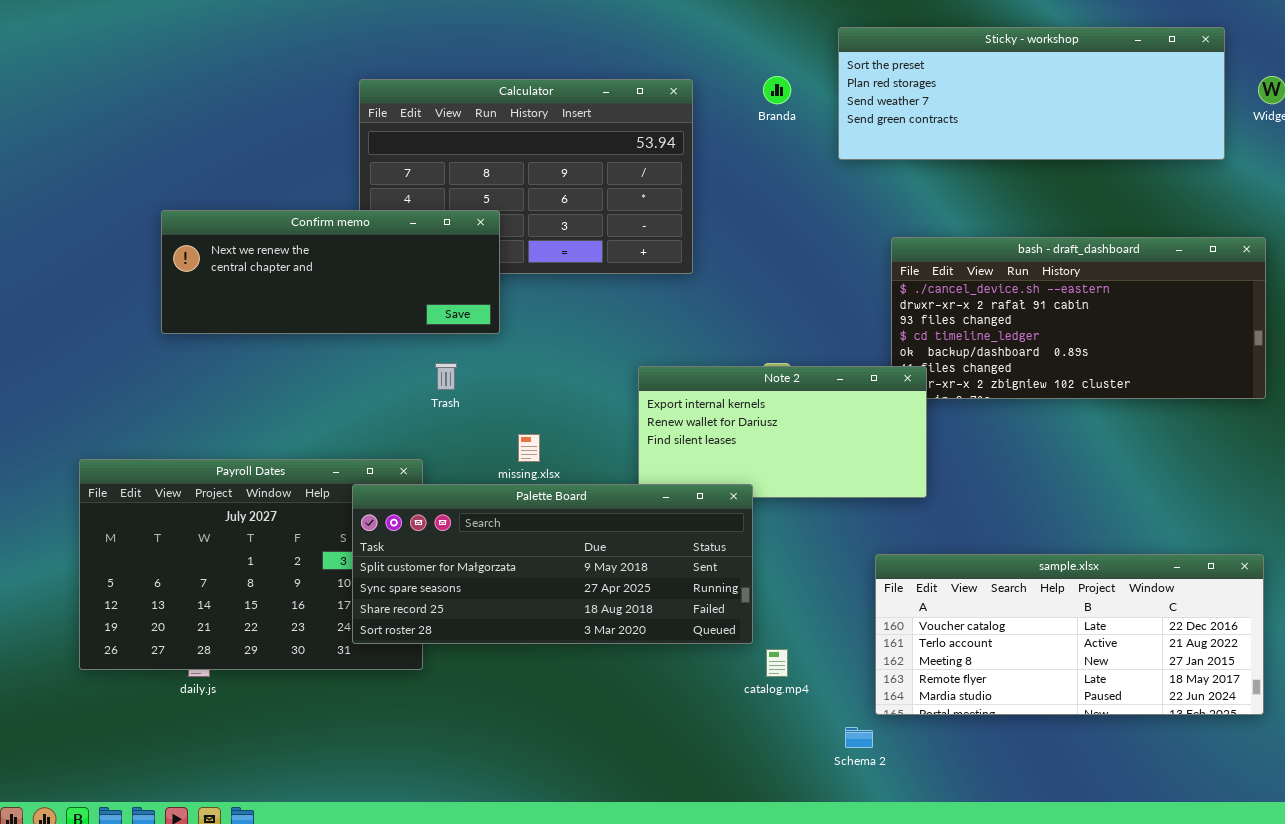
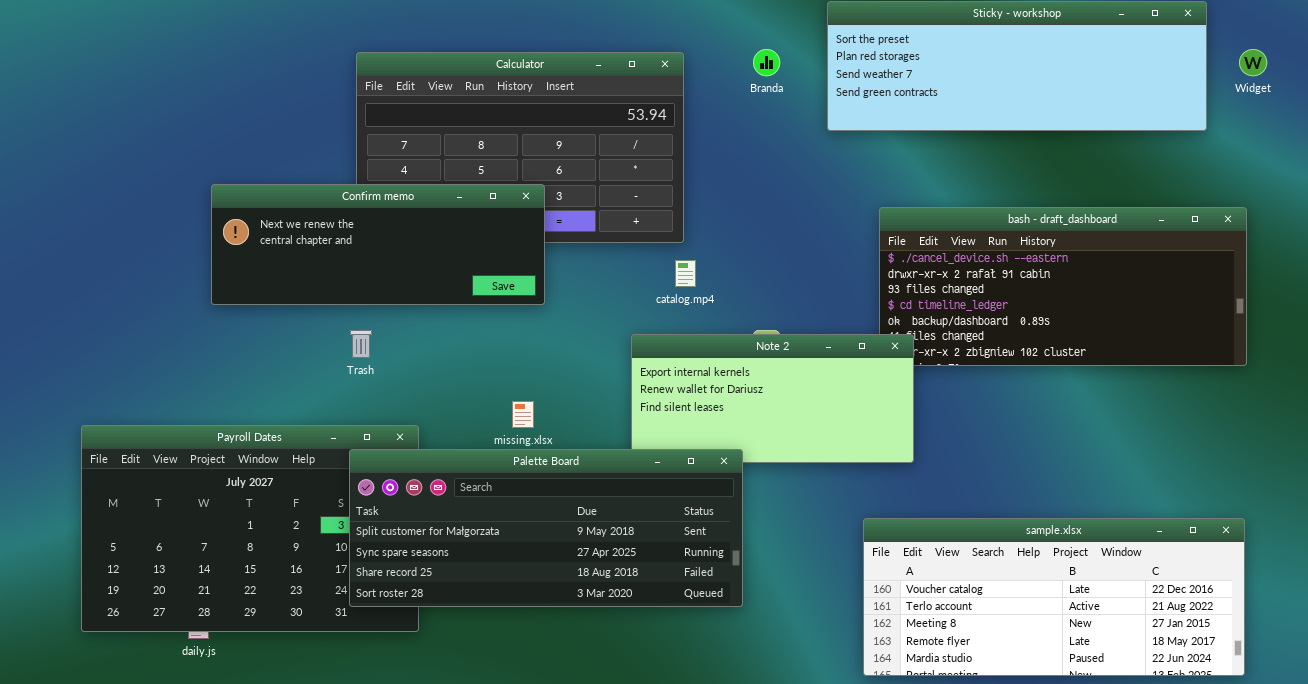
Confirm memo: [161,210,500,334] -> [211,184,545,305], moved
Trash: [435,363,457,390] -> [350,330,372,358], moved
catalog.mp4: [766,649,788,677] -> [675,260,696,287], moved

